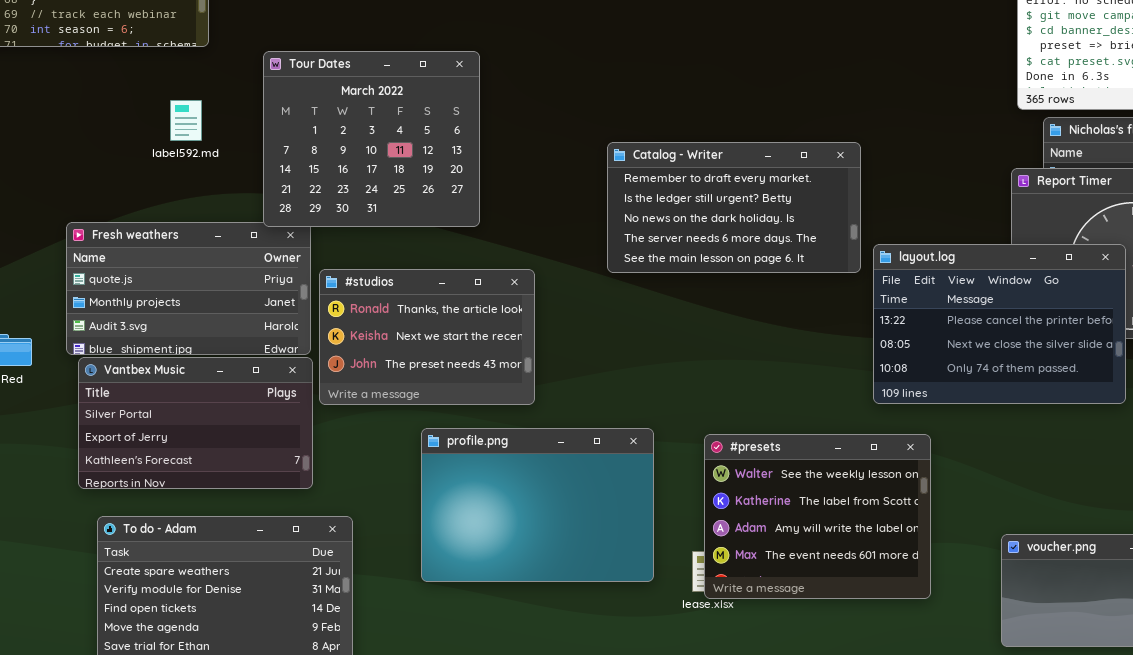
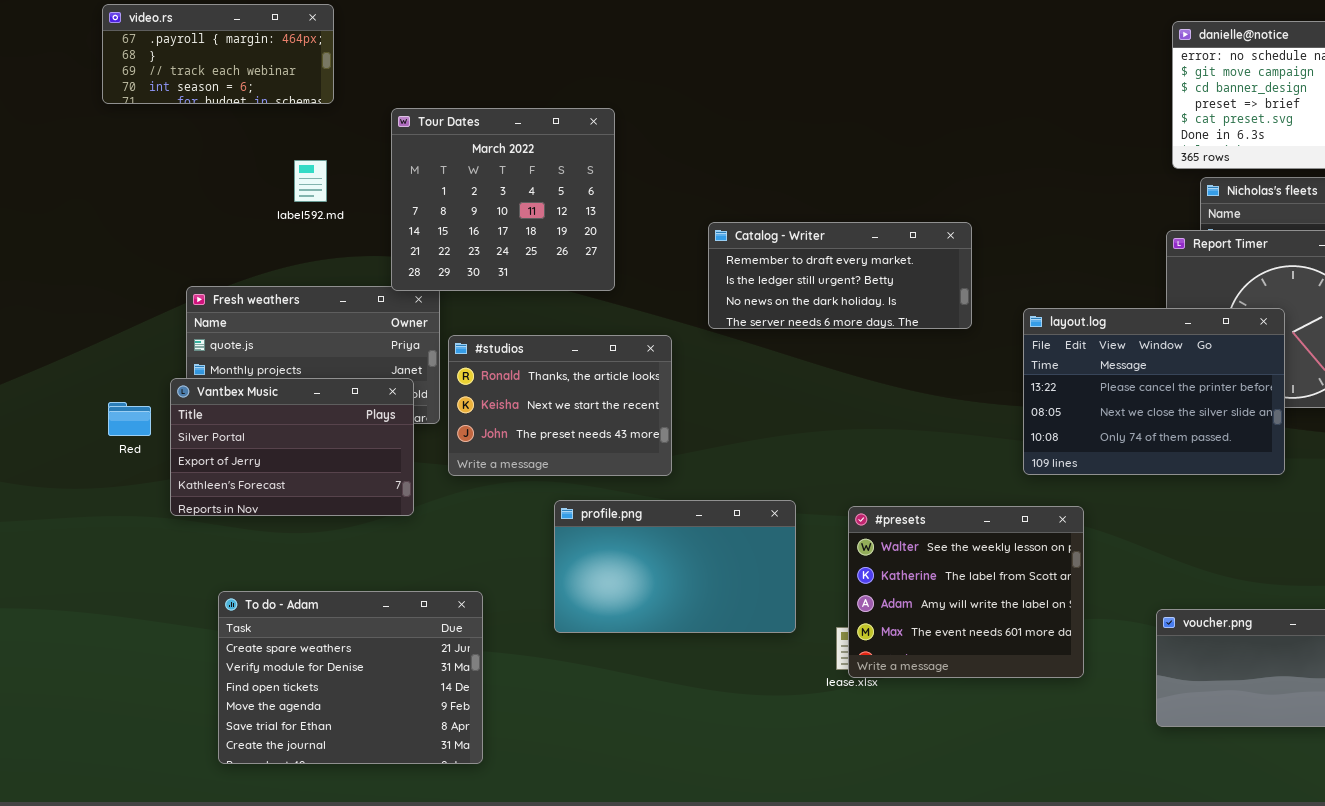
Catalog - Writer: [607,142,861,273] -> [708,222,972,329], moved, resized
Vantbex Music: [78,357,313,489] -> [170,378,414,516], moved
profile.png: [421,428,654,582] -> [554,500,796,633], resized

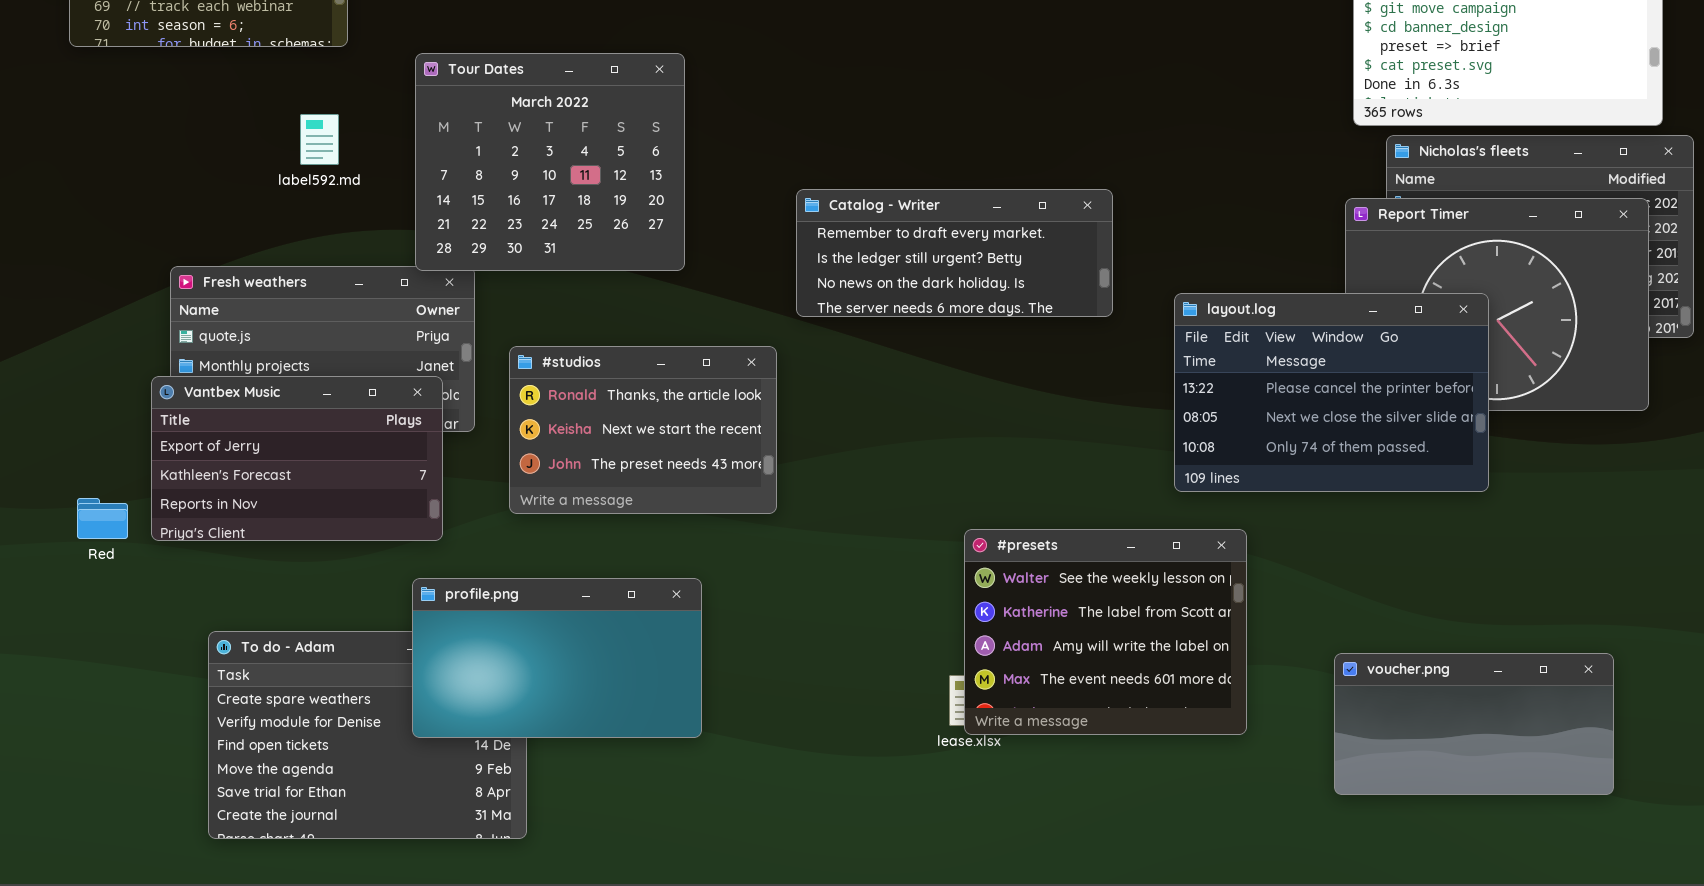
#studios: [448,335,672,476] -> [509,346,777,514], moved
Vantbex Music: [170,378,414,516] -> [151,376,443,541], scrolled down 1 row
Red: [108,402,151,436] -> [77,498,128,539], moved
profile.png: [554,500,796,633] -> [412,578,702,738], moved

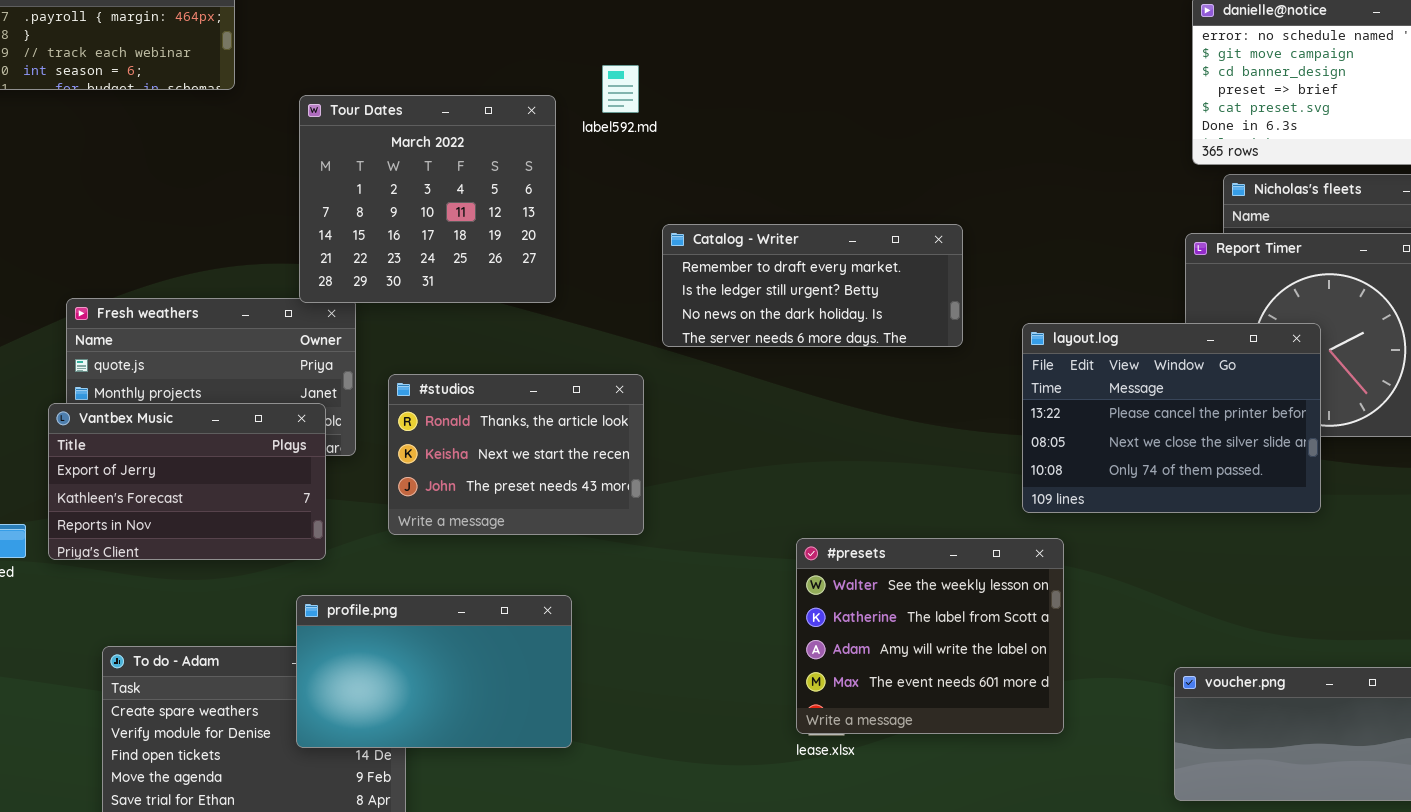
label592.md: [300,114,339,165] -> [602,65,639,113], moved
#presets: [964,529,1247,735] -> [796,538,1064,734], moved

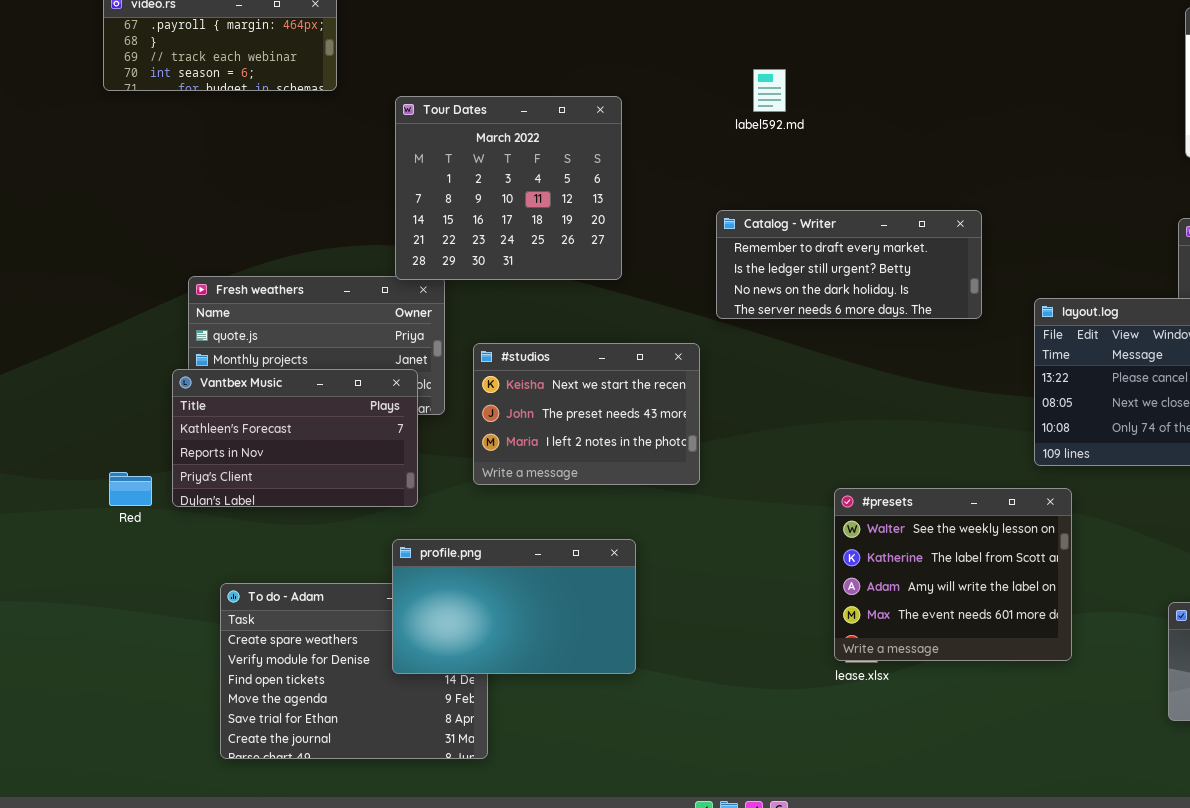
label592.md: [602,65,639,113] -> [753,69,786,112], moved
#studios: [388,374,644,535] -> [473,343,700,485], scrolled down 1 row
Vantbex Music: [48,403,326,560] -> [172,369,418,507], scrolled down 1 row

